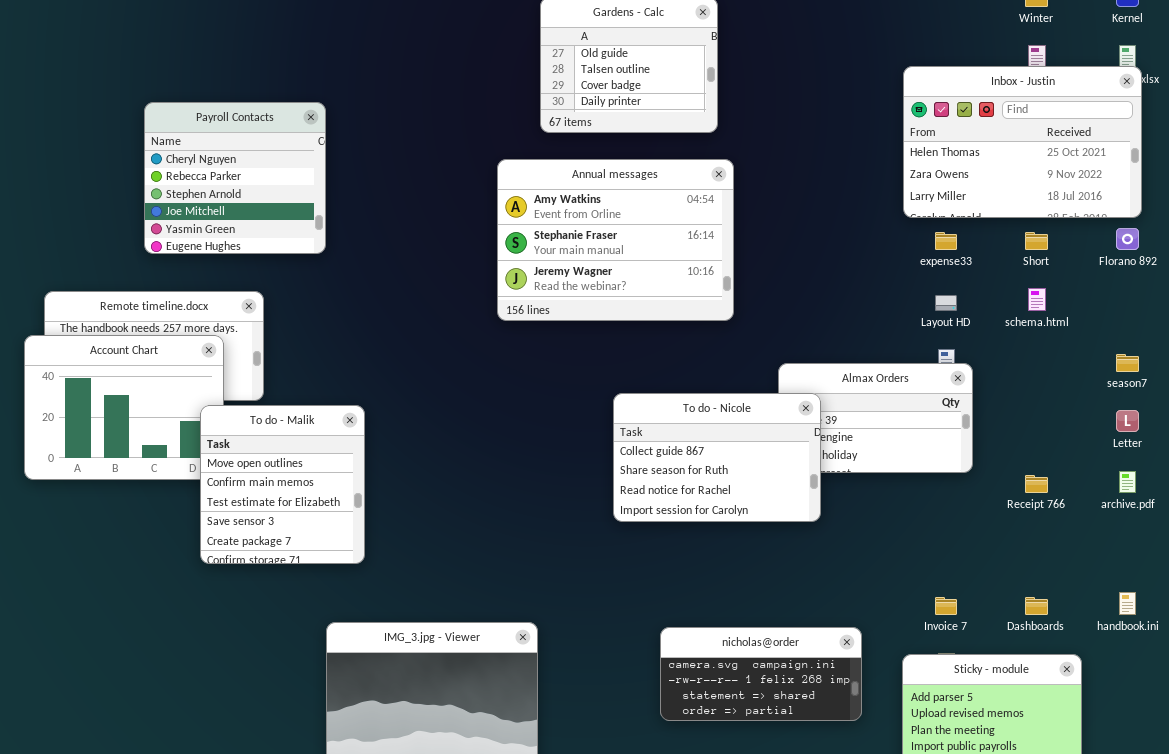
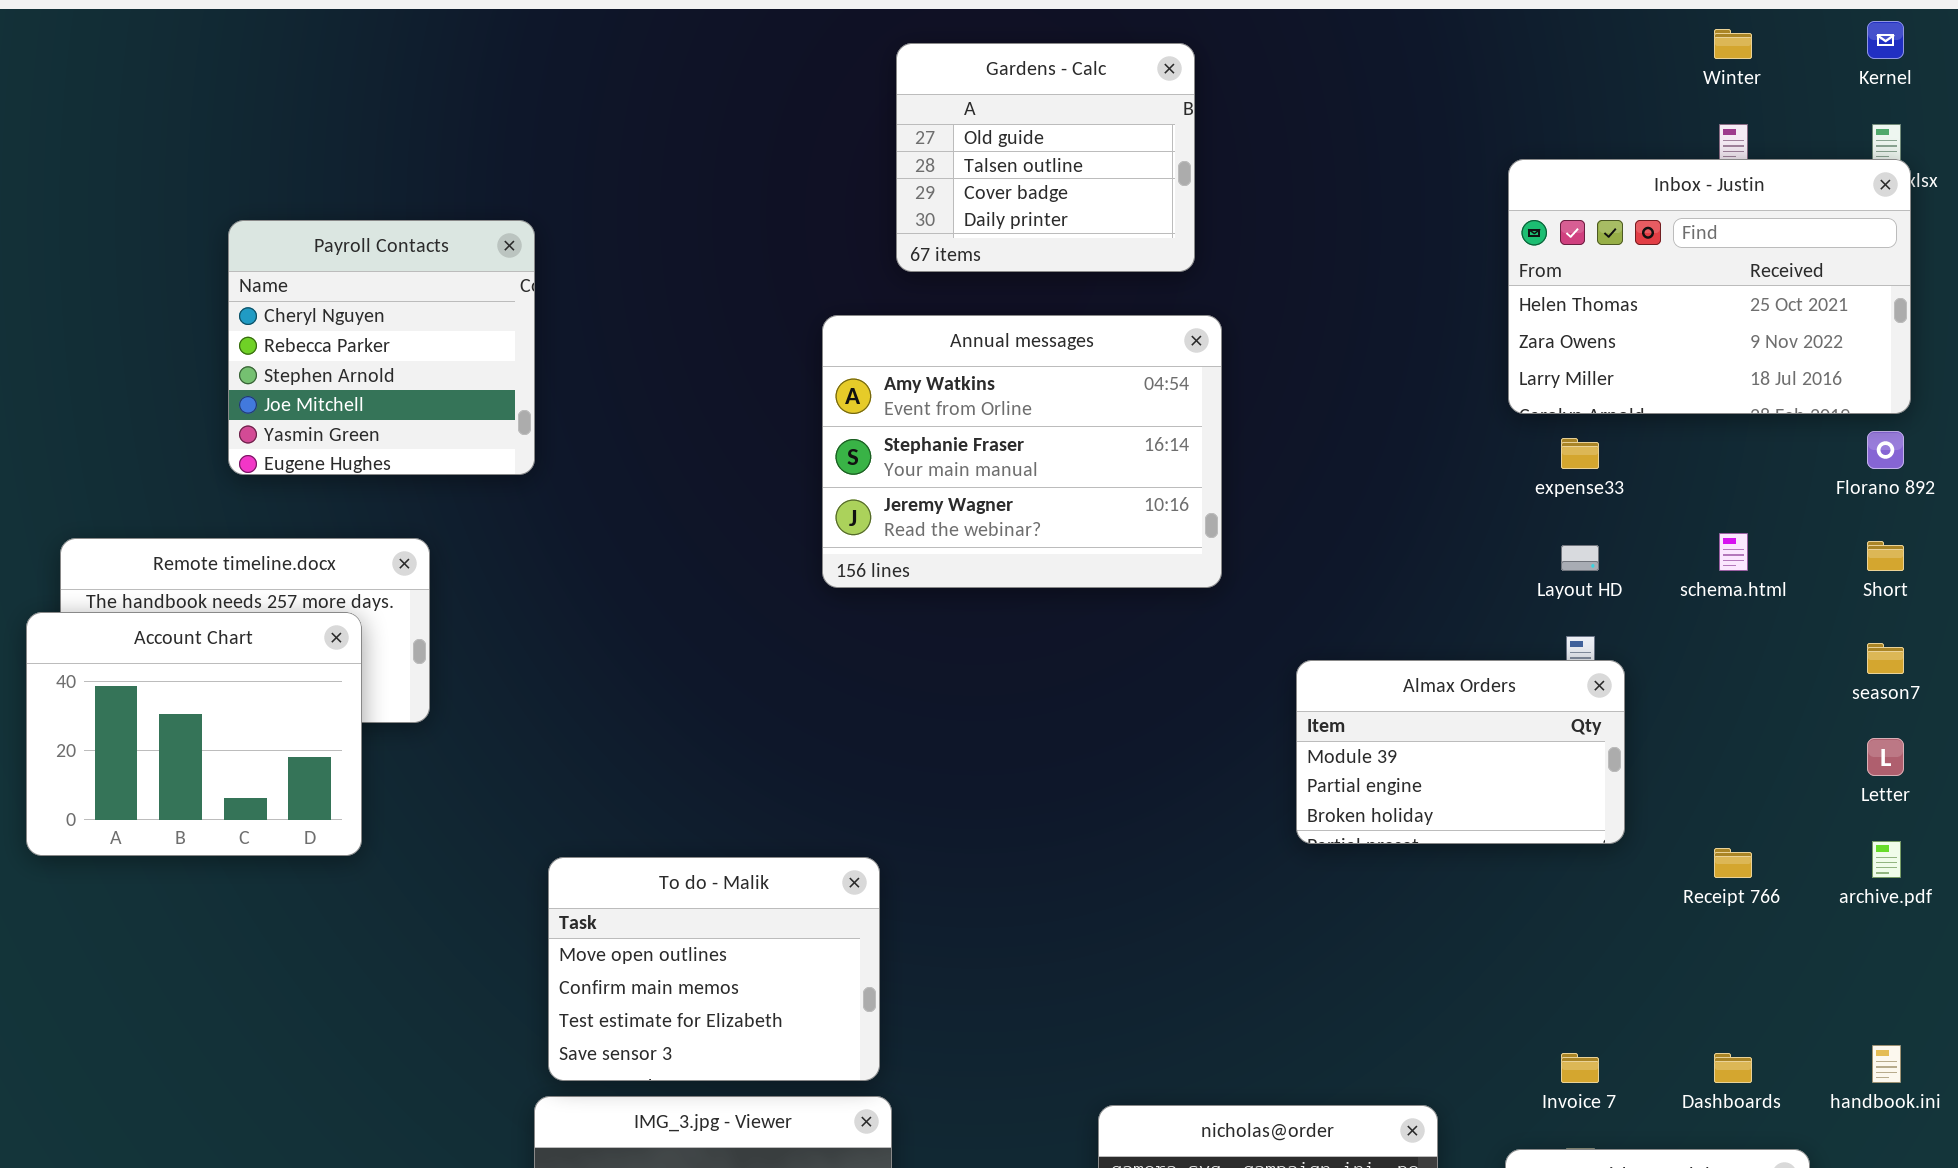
Short: [1025,232,1048,250] -> [1867,541,1904,571], moved
To do - Nicole: [613,393,821,522] -> none, closed
To do - Malik: [200,405,365,564] -> [548,857,880,1081], moved, resized

